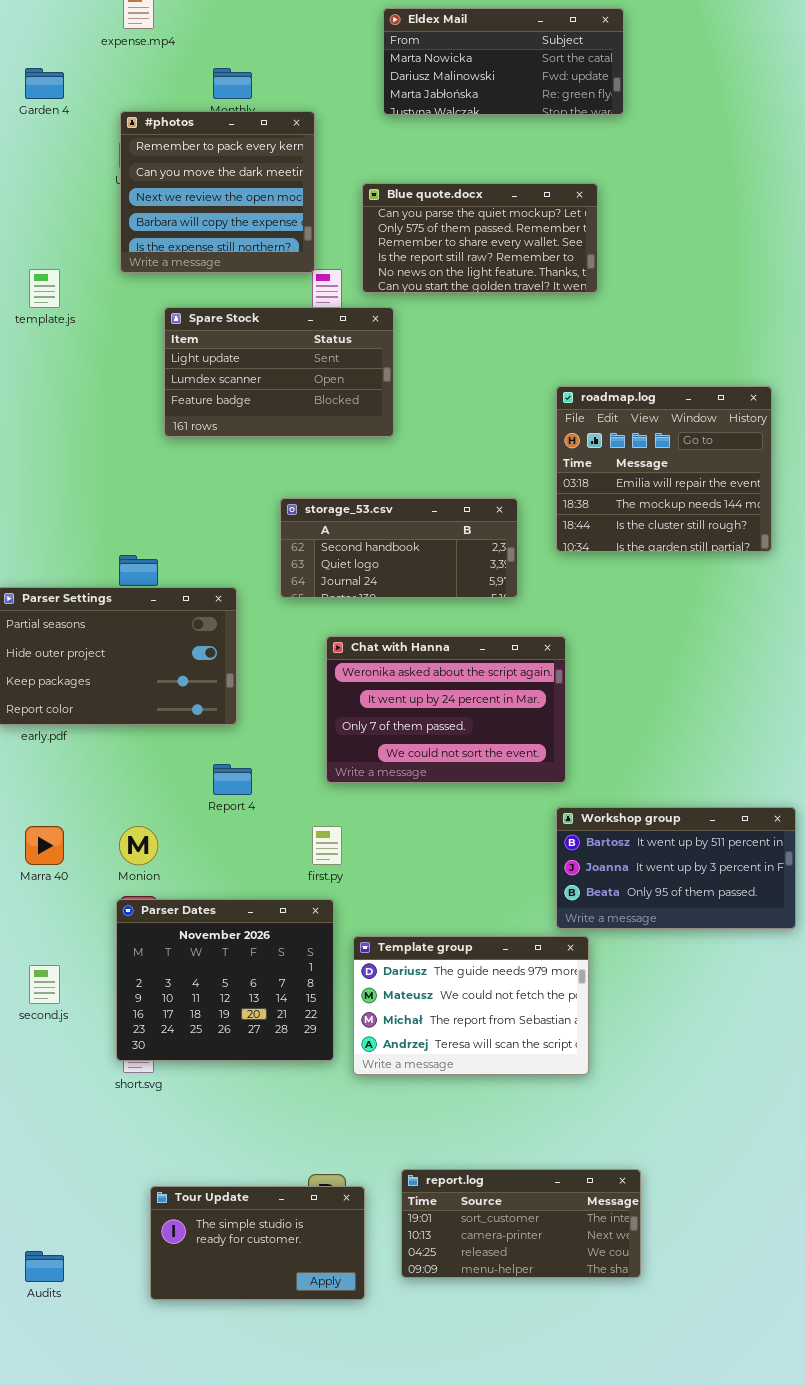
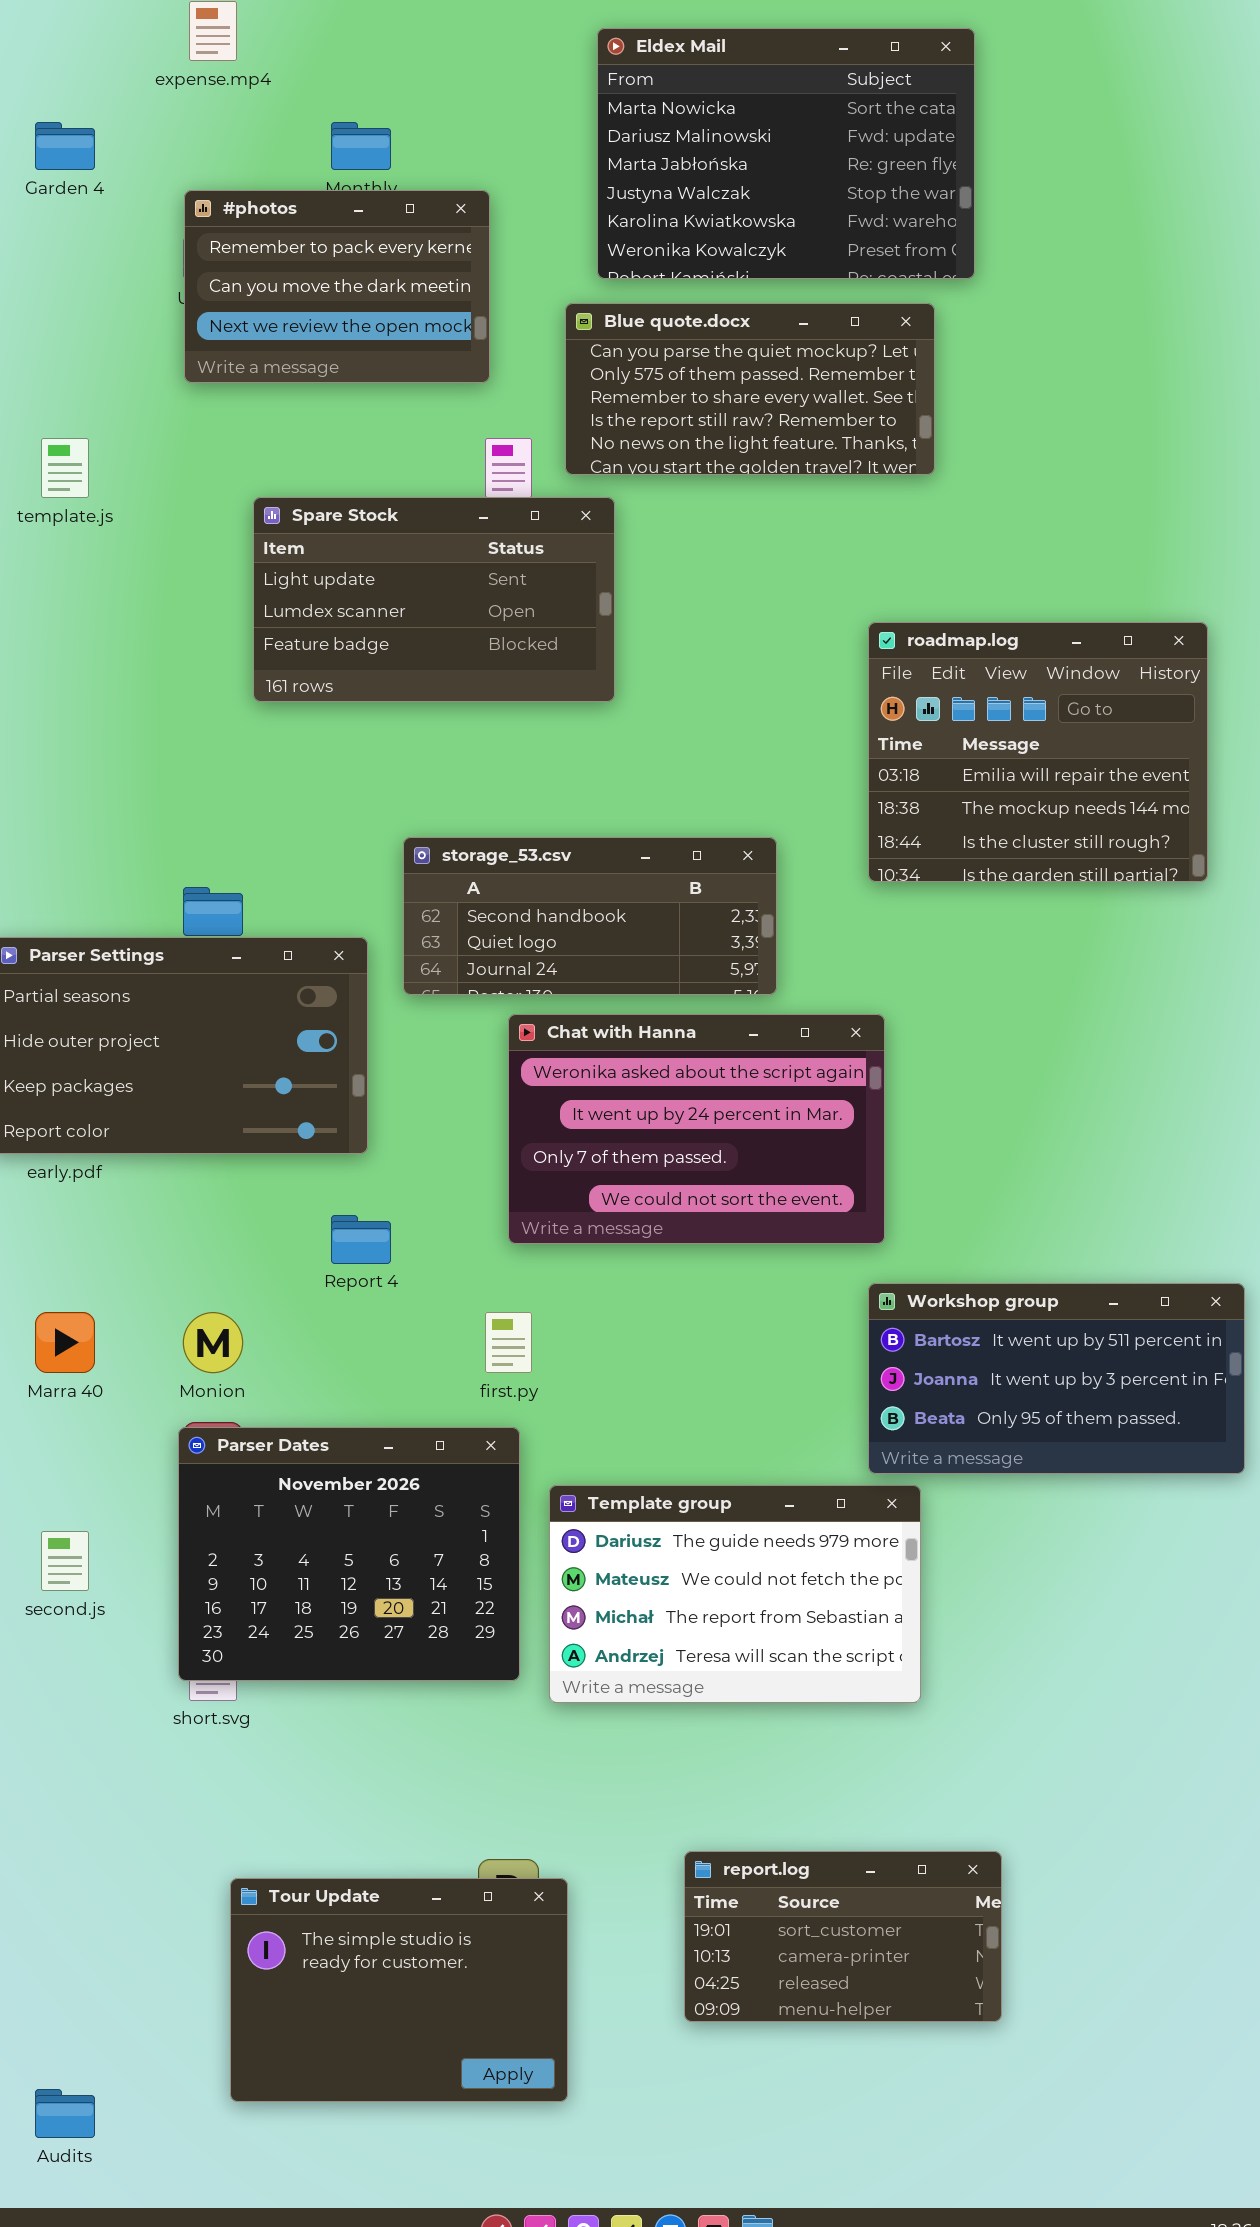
Eldex Mail: [383,8,624,115] -> [597,28,975,279], resized
#photos: [120,111,315,273] -> [184,190,490,383], resized
storage_53.csv: [280,498,518,598] -> [403,837,777,995], moved
report.log: [401,1169,641,1278] -> [684,1851,1002,2022], resized
Tour Update: [150,1186,365,1300] -> [230,1878,568,2102], resized
Audits: [25,1251,64,1282] -> [35,2089,95,2138], moved

